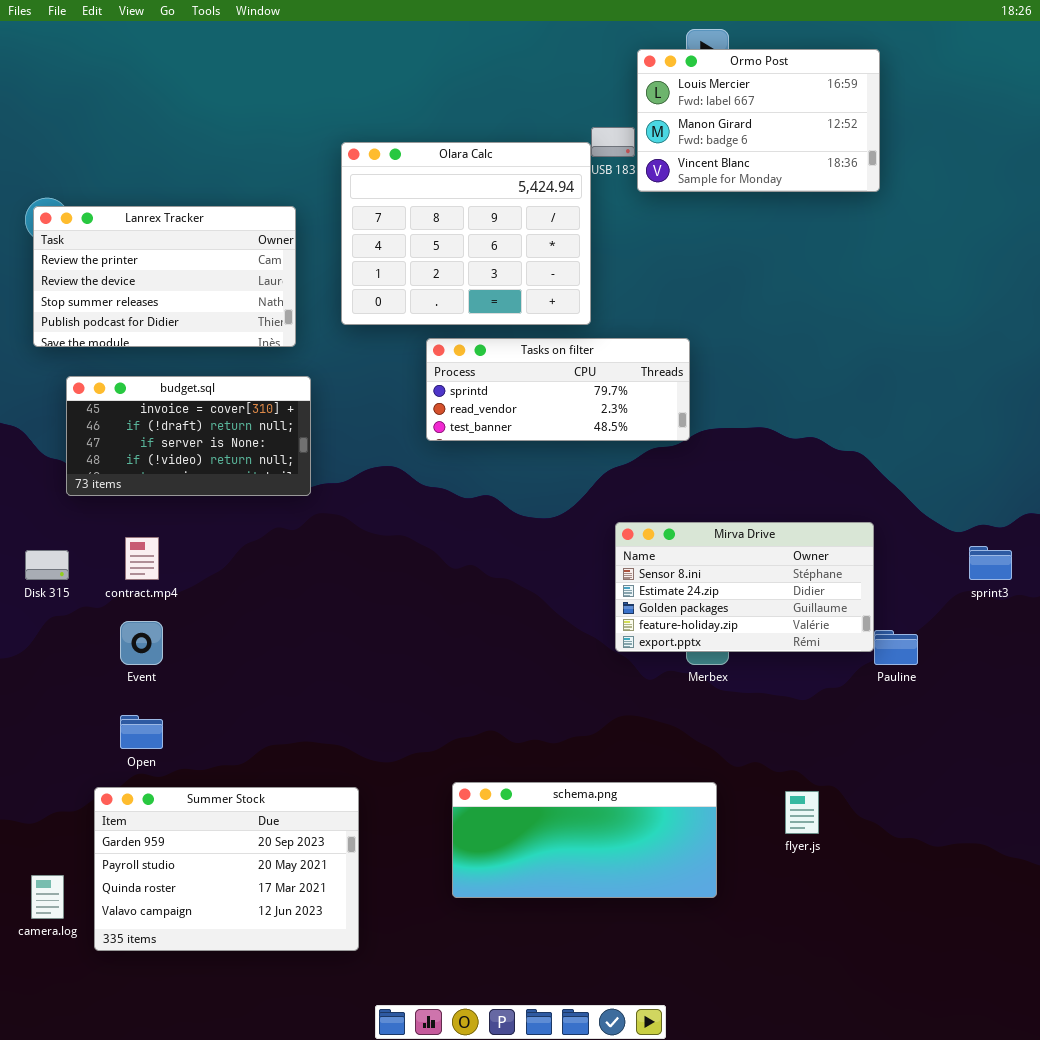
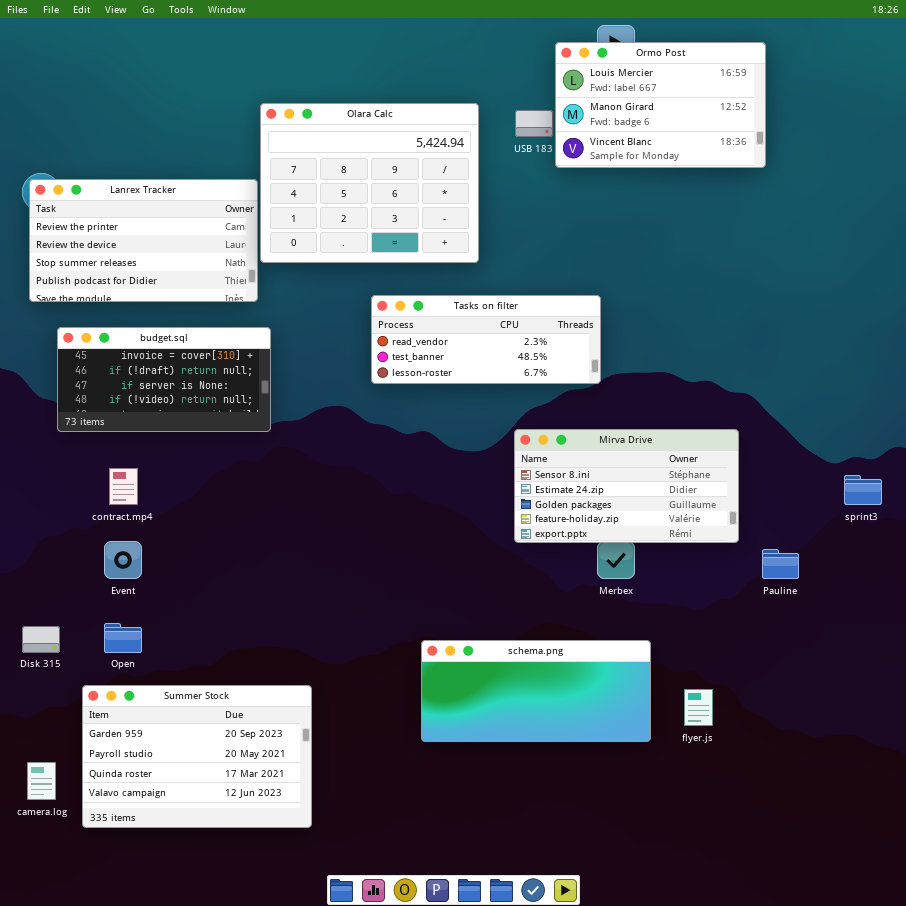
Olara Calc: [341,142,591,325] -> [260,103,479,263], moved
Tasks on filter: [426,338,690,441] -> [371,295,601,384], scrolled down 1 row
Mirva Drive: [615,522,874,652] -> [514,429,739,543], moved
Disk 315: [25,550,69,580] -> [22,626,60,653], moved
schema.png: [452,782,717,898] -> [421,640,651,742], moved

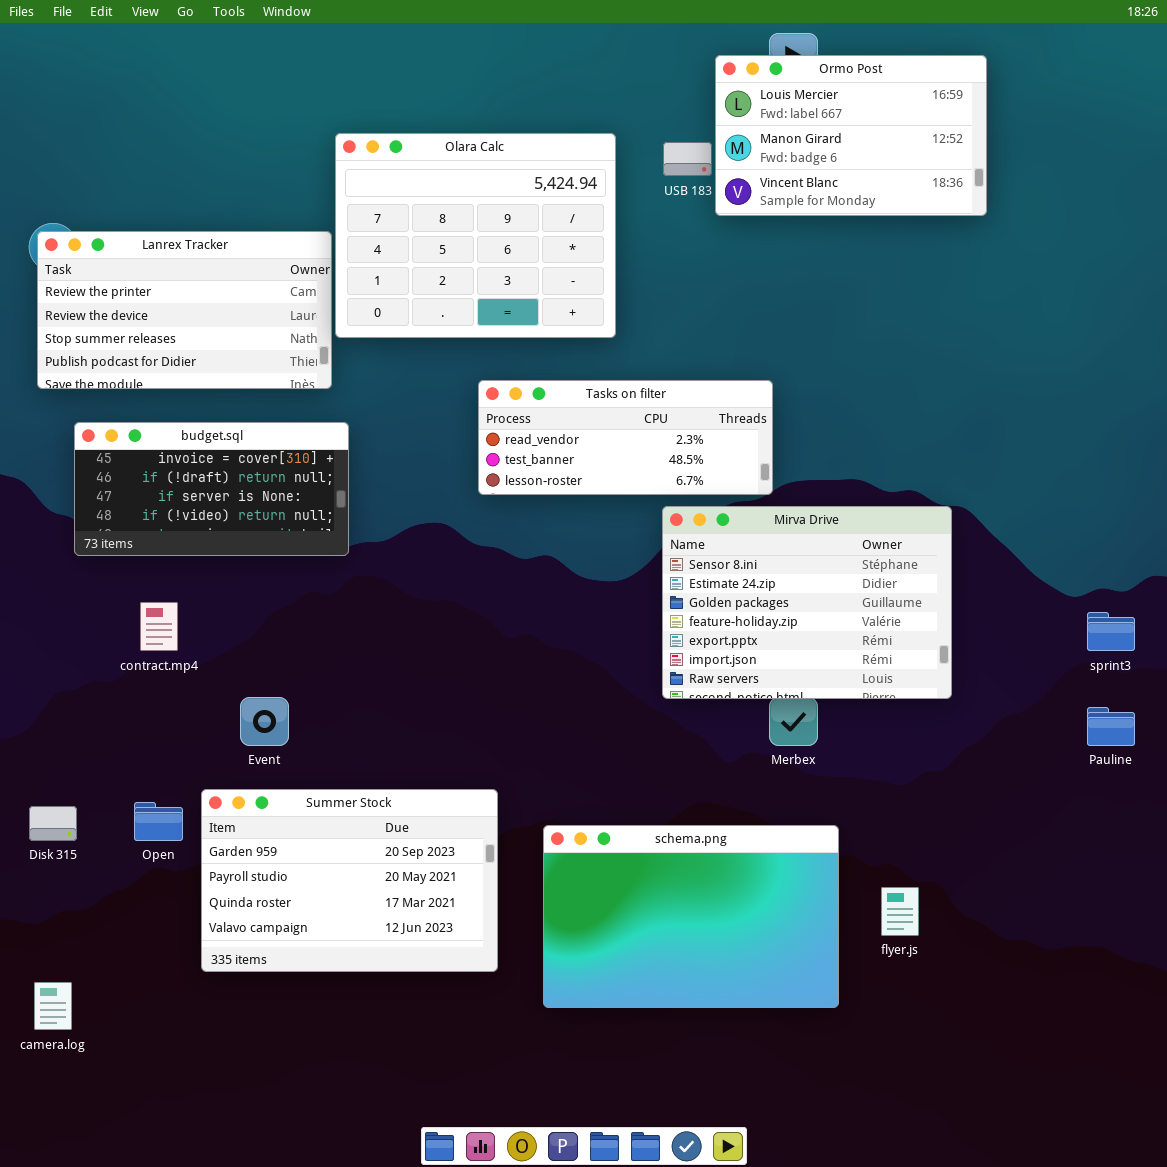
Mirva Drive: [514,429,739,543] -> [662,506,952,699], resized
Event: [104,541,142,579] -> [240,697,289,746], moved
Pauline: [762,549,799,579] -> [1087,707,1135,746], moved
schema.png: [421,640,651,742] -> [543,825,839,1008], resized
Summer Stock: [82,685,312,828] -> [201,789,498,972], moved

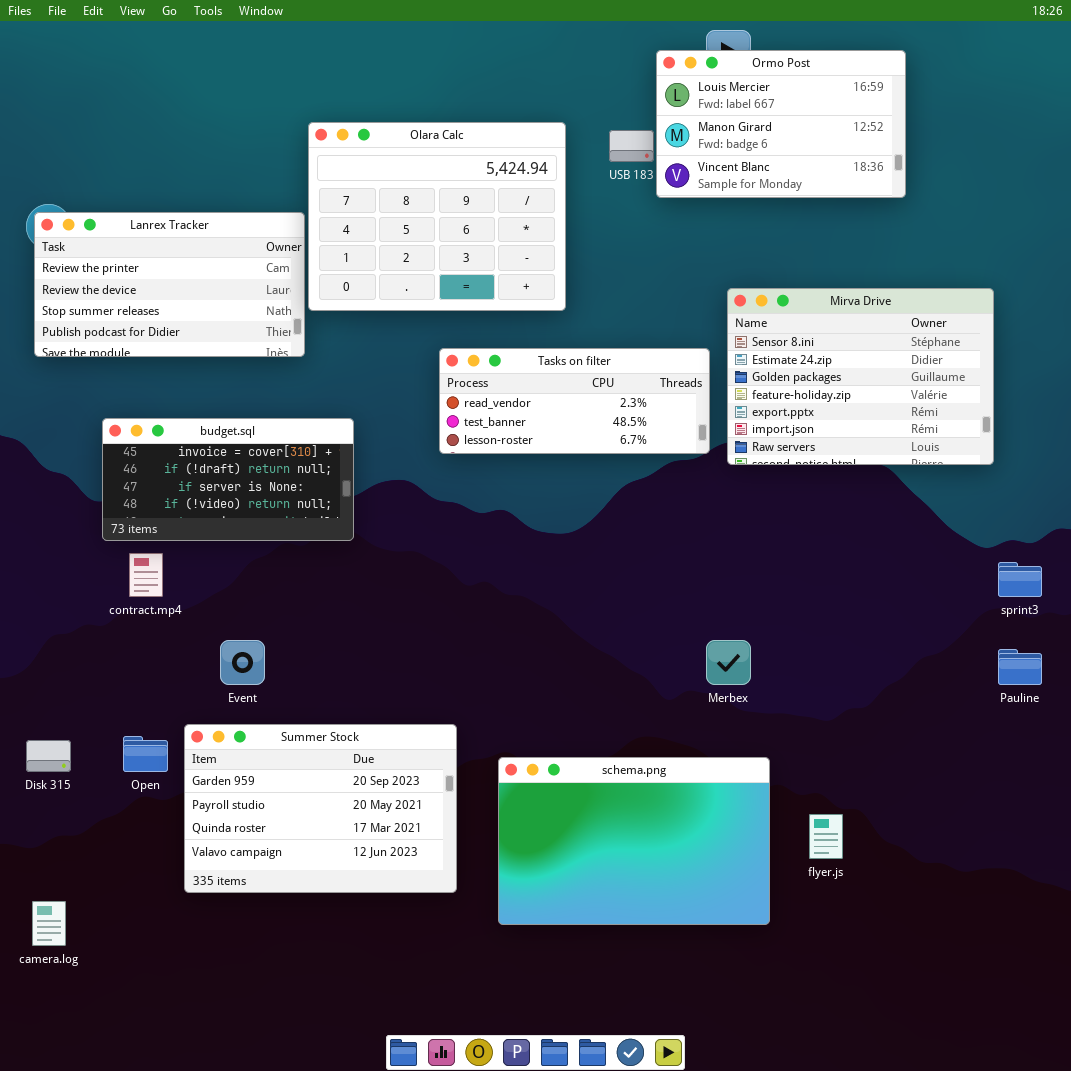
budget.sql: [74,422,349,556] -> [102,418,354,541], moved
Mirva Drive: [662,506,952,699] -> [727,288,994,465], moved

